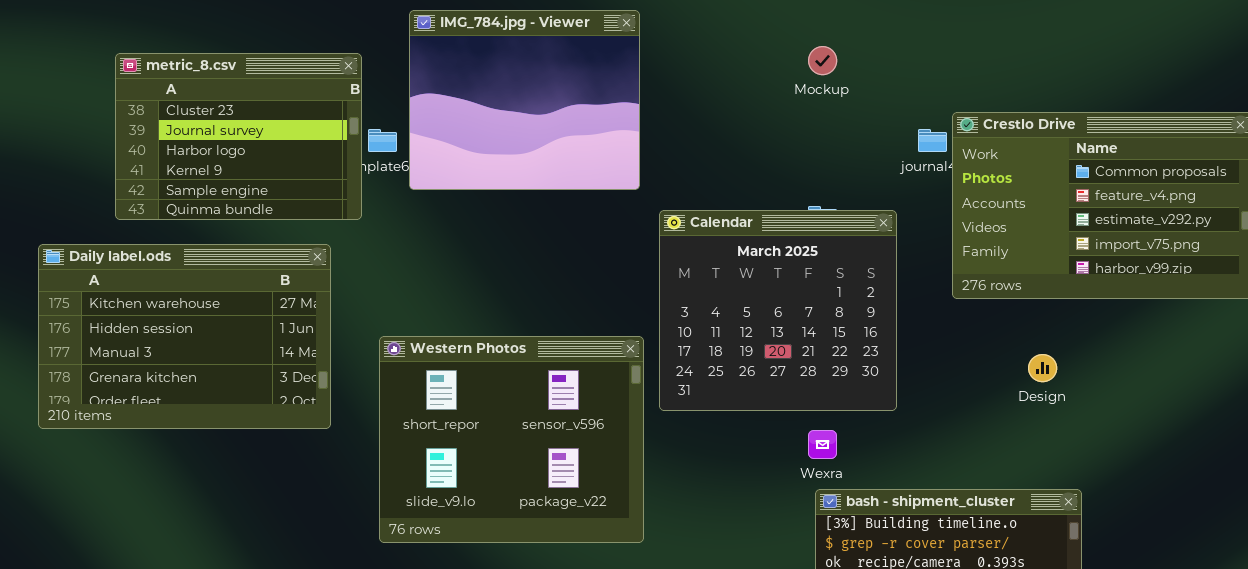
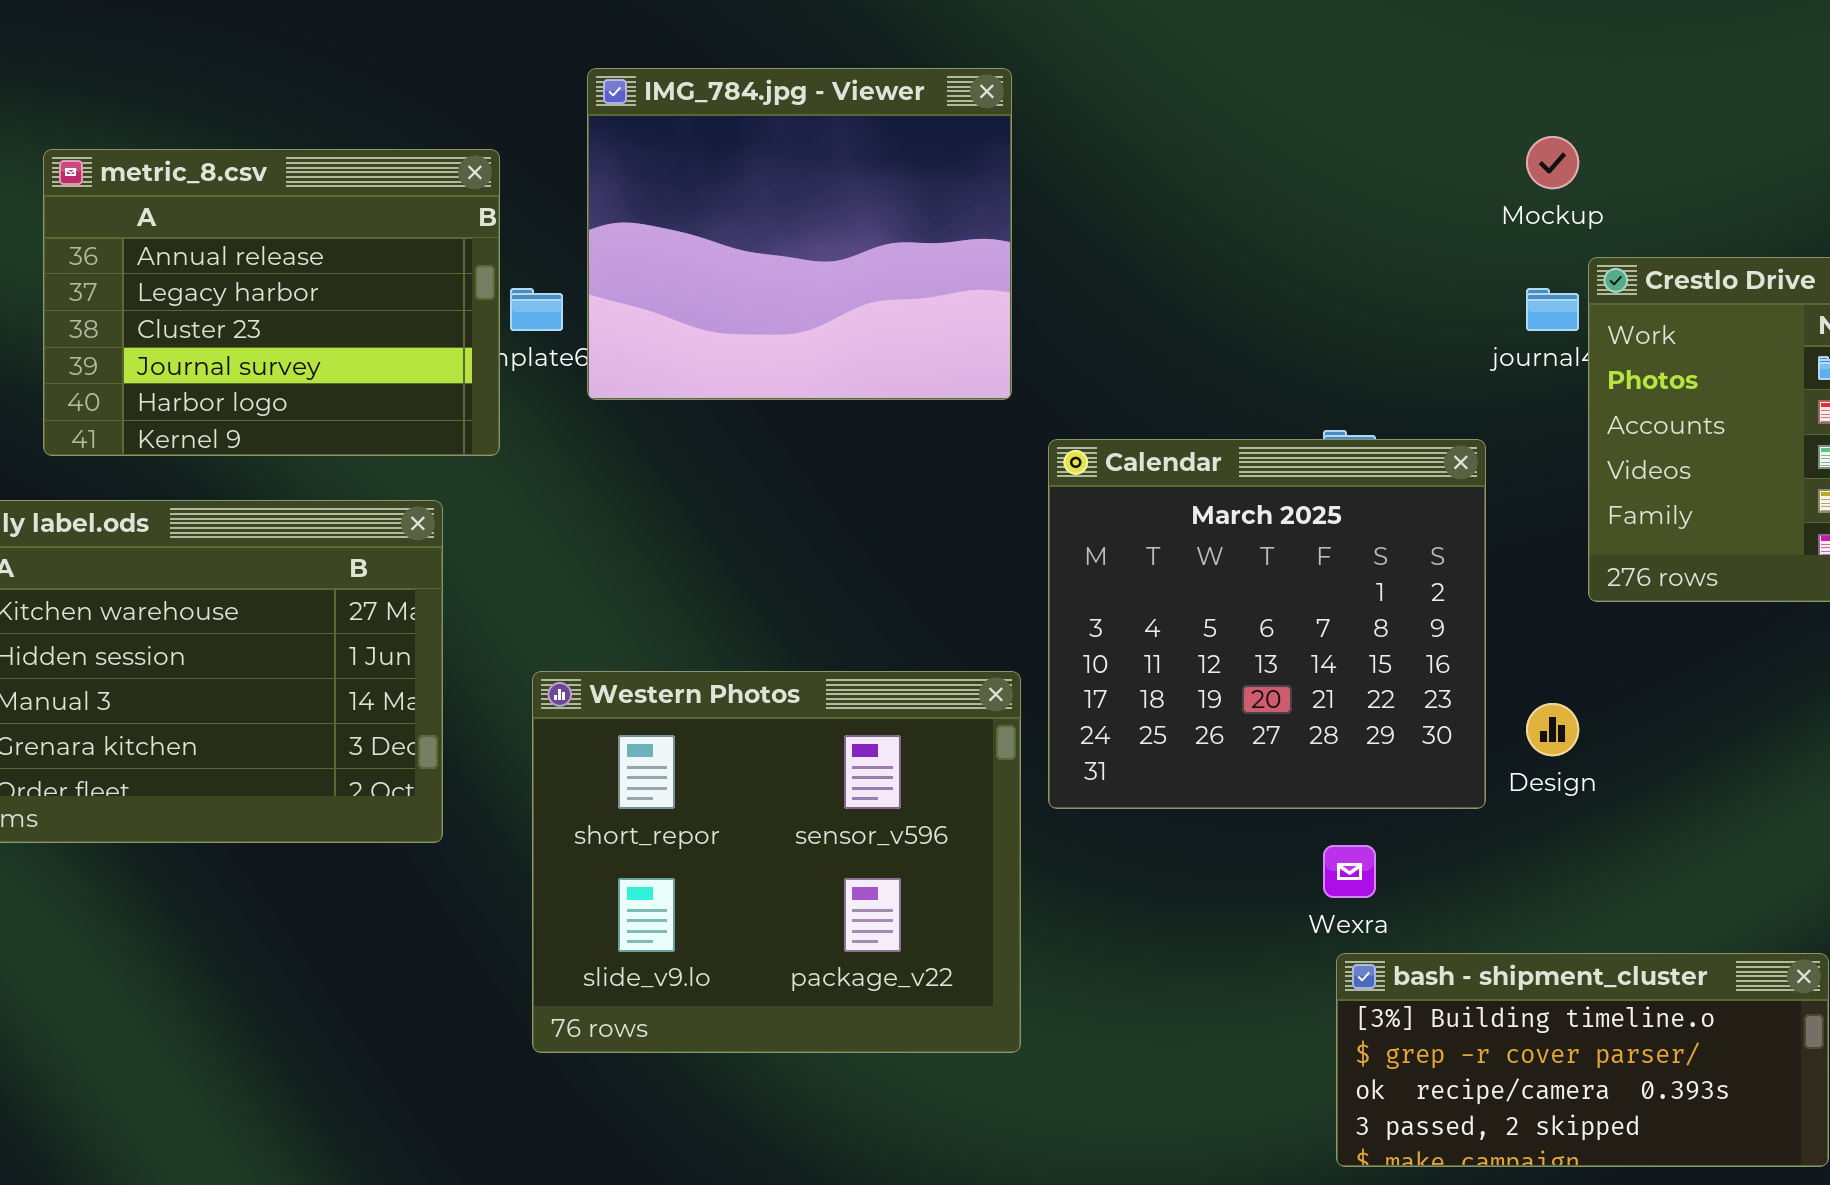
Mockup: [808,46,837,75] -> [1526,136,1579,189], moved
metric_8.csv: [115,53,362,220] -> [43,149,500,456], scrolled up 2 rows
Design: [1028,354,1057,382] -> [1526,703,1579,756], moved

